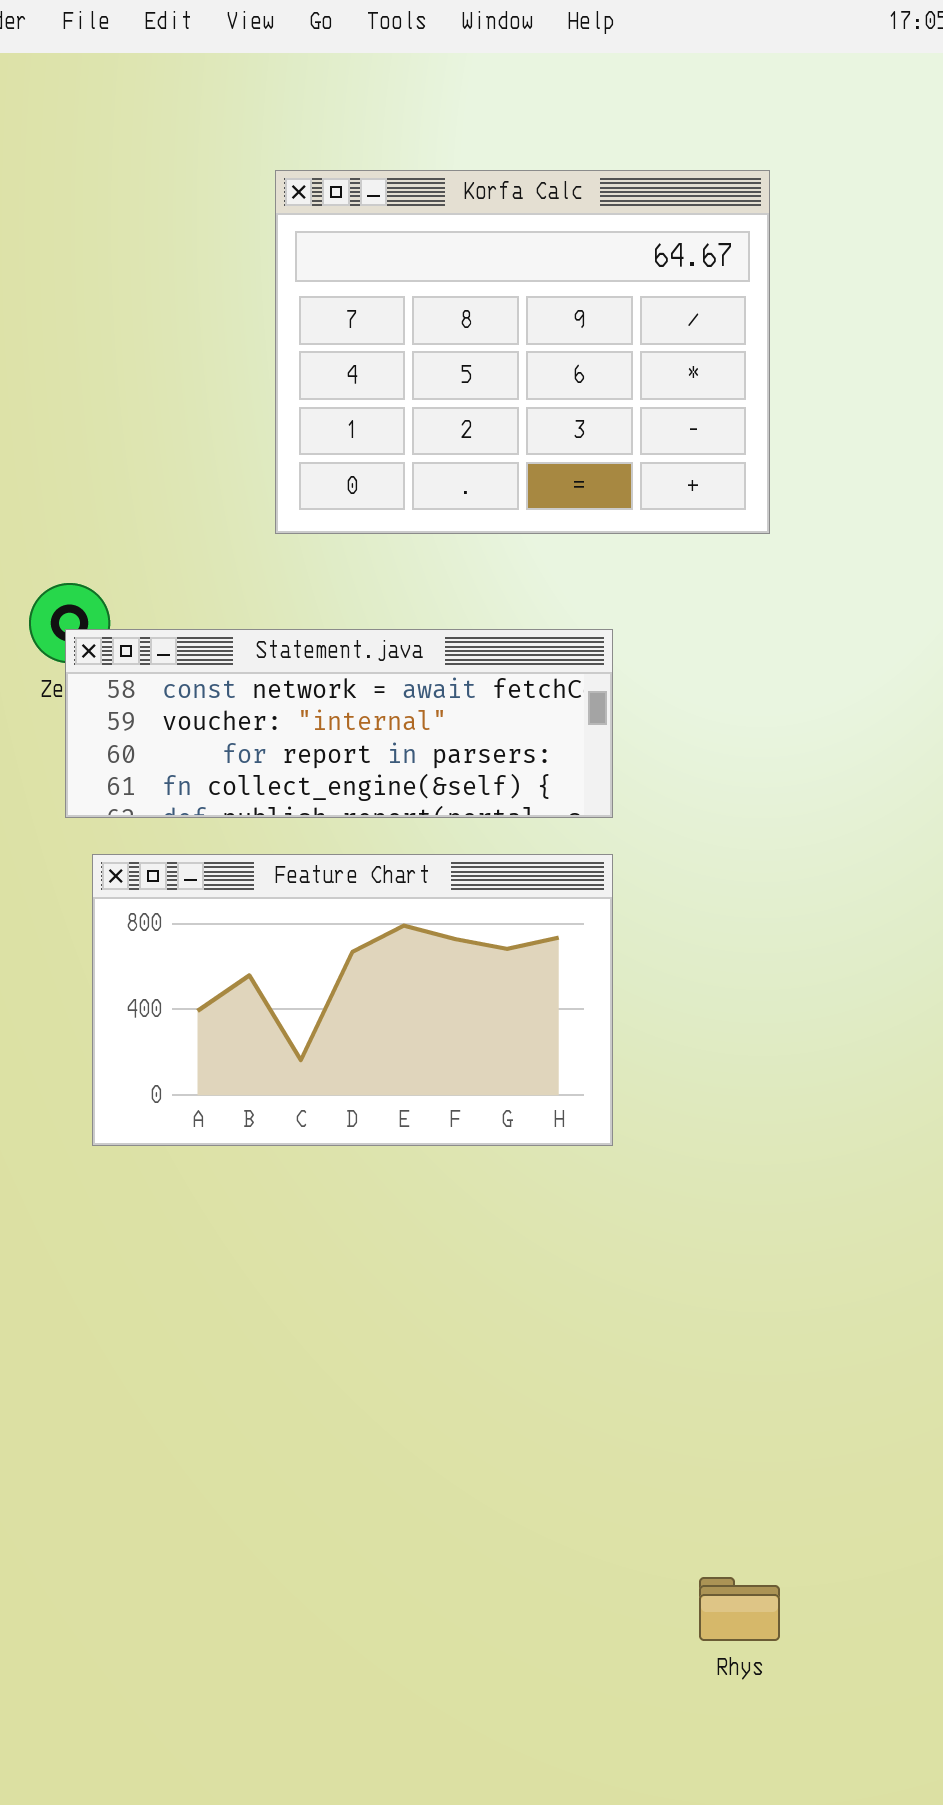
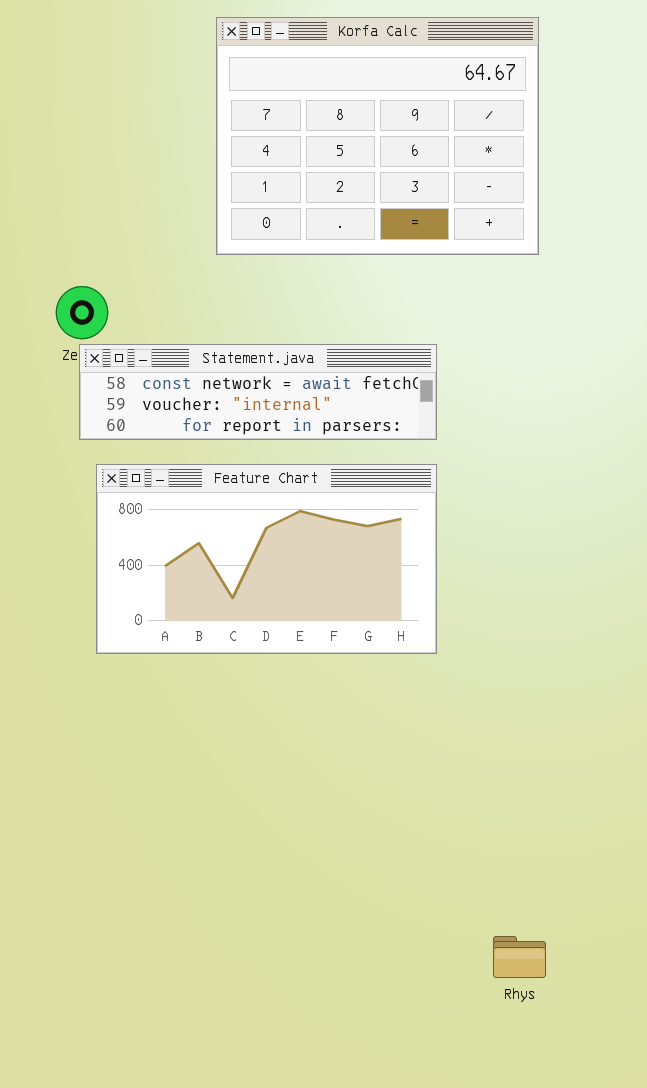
Statement.java: [65,629,613,818] -> [79,344,437,440], resized

